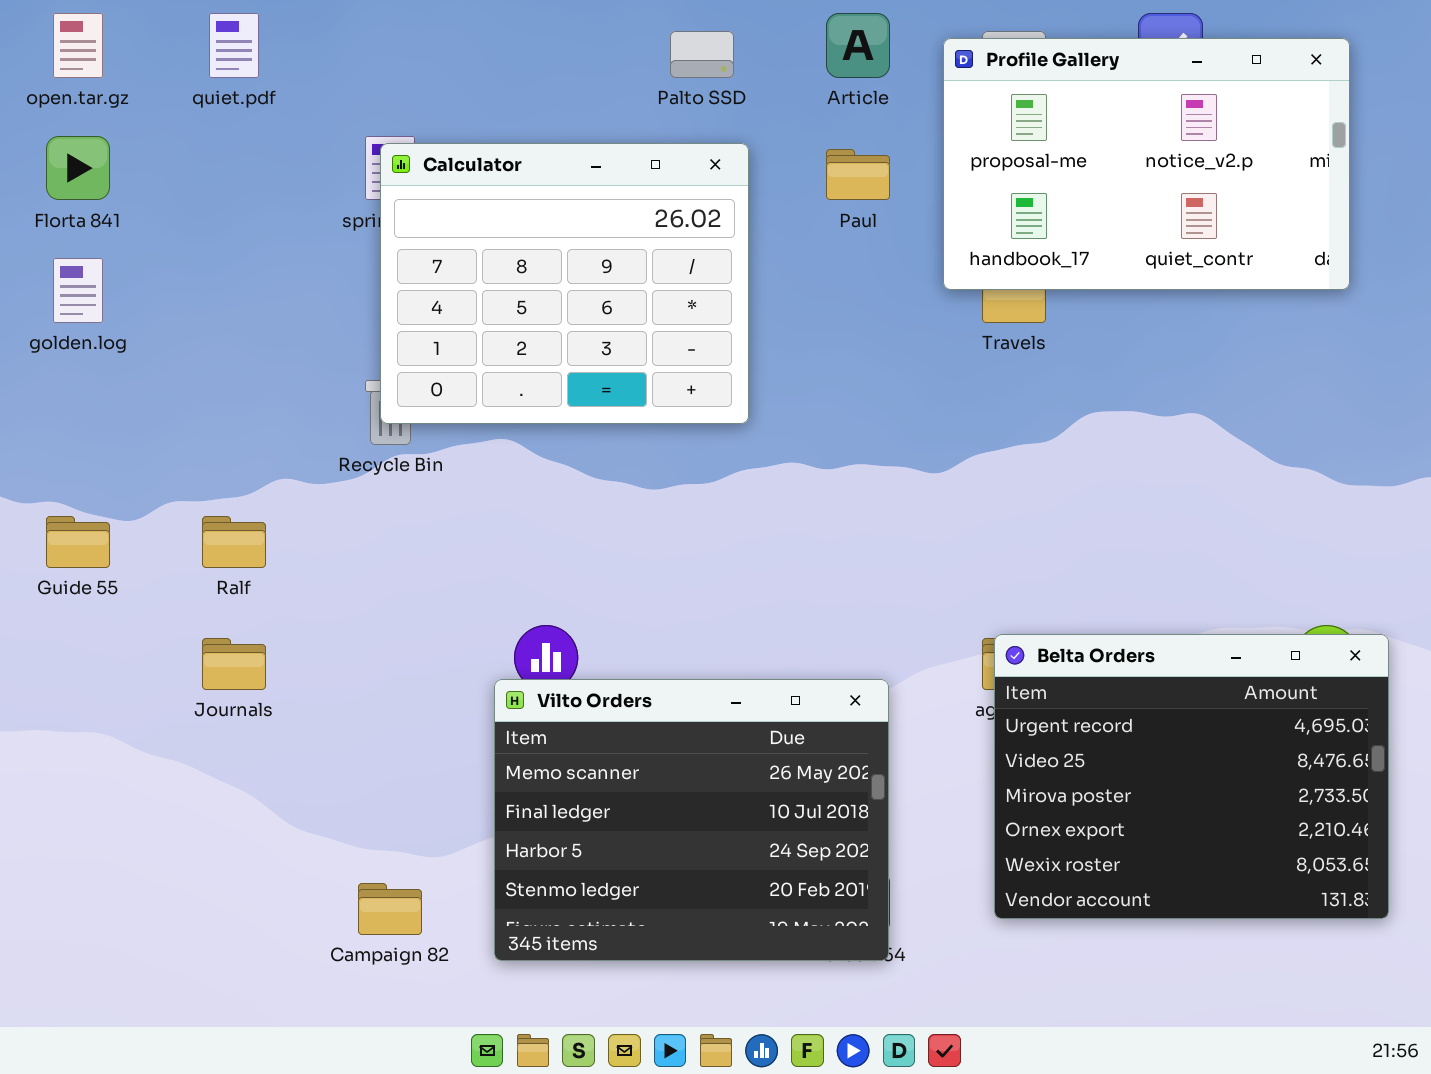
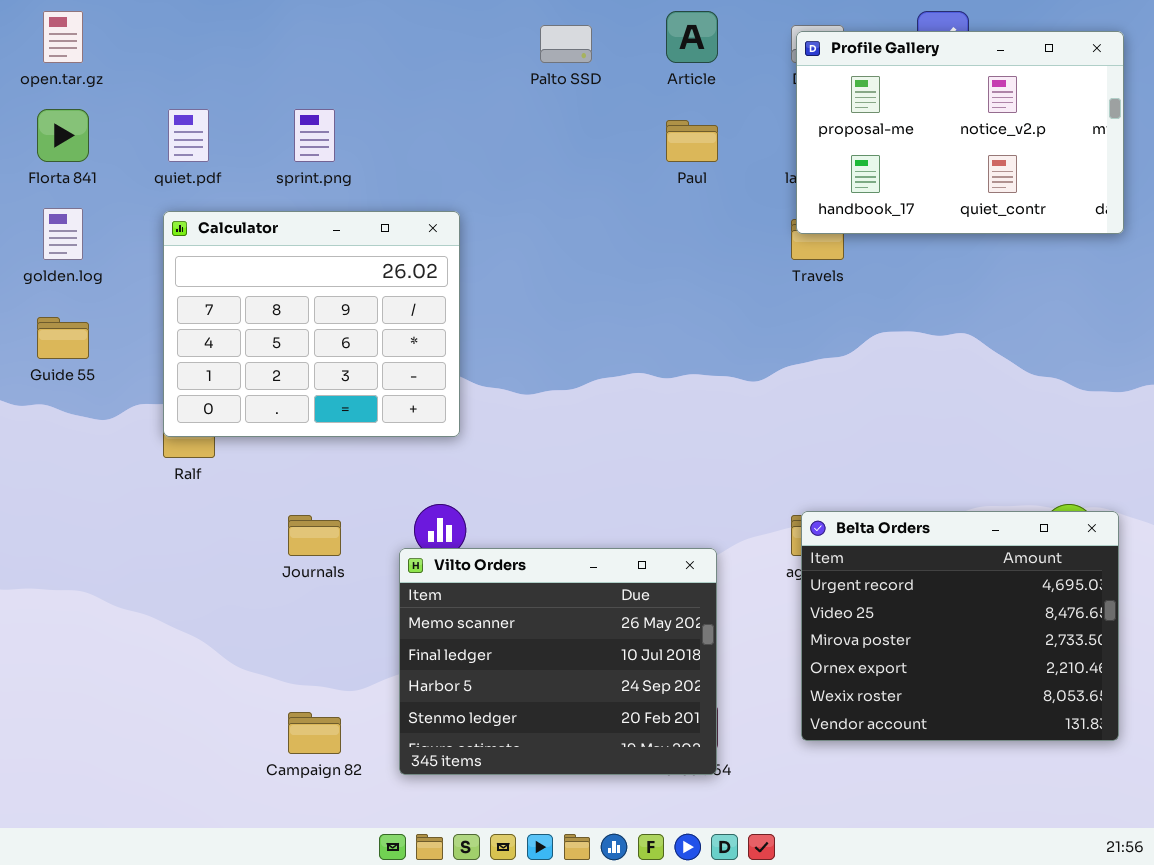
quiet.pdf: [209,13,259,78] -> [168,109,209,162], moved
Profile Gallery: [943,38,1350,290] -> [796,31,1124,234], moved
Calculator: [380,143,749,424] -> [163,211,460,437], moved
Guide 55: [46,516,110,568] -> [37,317,89,359], moved
Journals: [202,638,266,690] -> [288,515,341,556], moved

